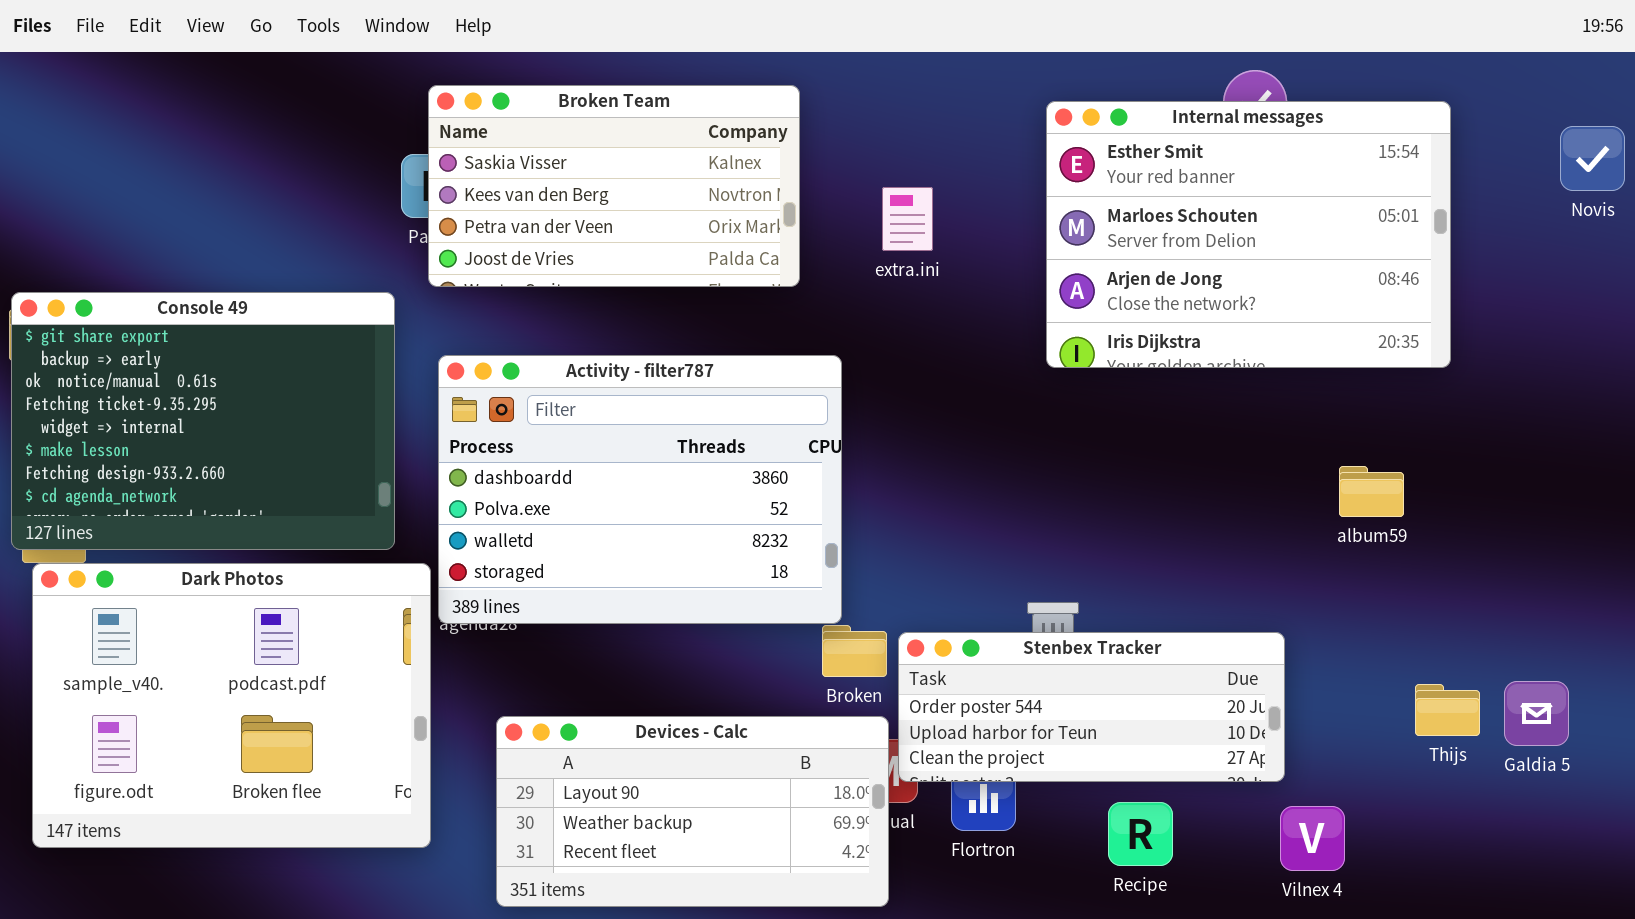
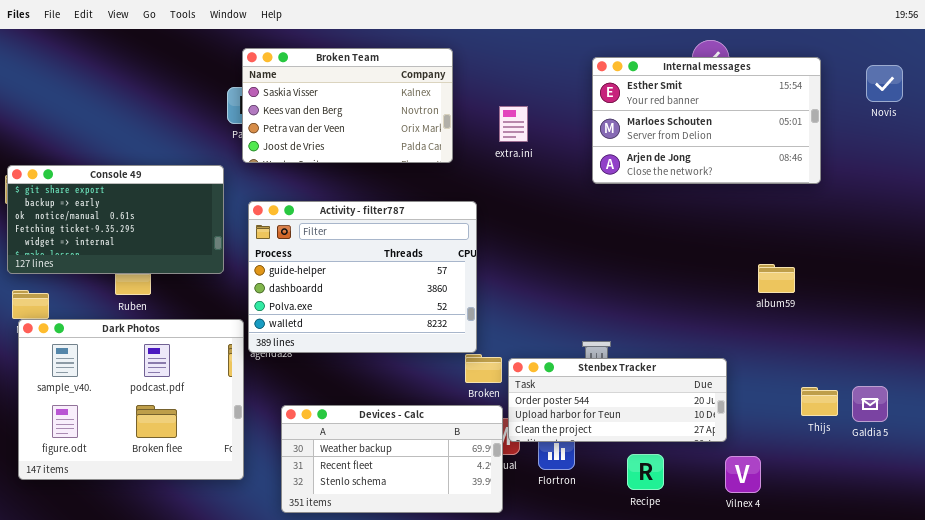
Internal messages: [1046,101,1451,368] -> [592,57,821,184], resized
Novis: [1560,126,1625,191] -> [866,65,903,102], moved
Console 49: [11,292,395,550] -> [7,165,224,274], resized
Activity - filter787: [438,355,842,624] -> [248,201,477,353], scrolled up 1 row
Devices - Calc: [496,716,889,907] -> [281,405,503,513], scrolled down 1 row

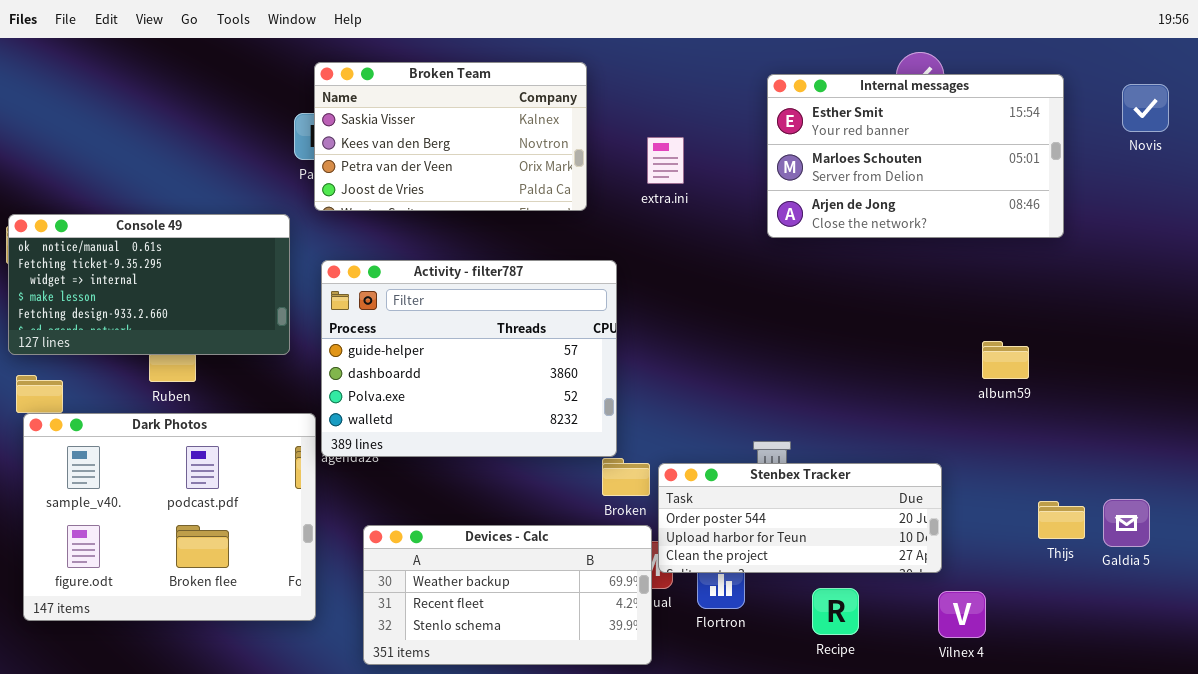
Console 49: [7,165,224,274] -> [8,214,290,355], scrolled down 2 rows

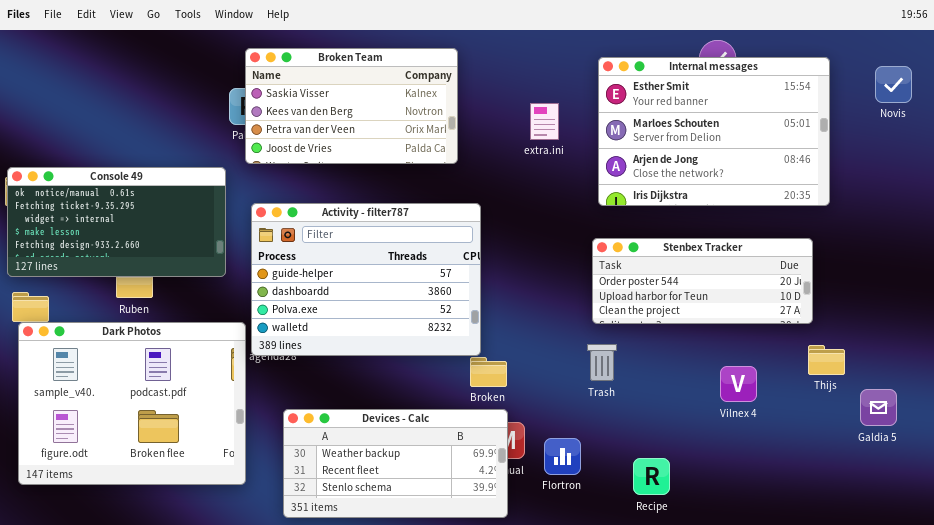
Internal messages: [767,74,1064,238] -> [598,57,830,206], resized
extra.ini: [647,137,684,184] -> [530,103,559,140], moved
Stenbex Tracker: [658,463,942,573] -> [592,238,813,324], moved
Thijs: [1038,501,1085,539] -> [808,345,845,375], moved
Vilnex 4: [938,591,986,638] -> [720,366,757,402], moved

